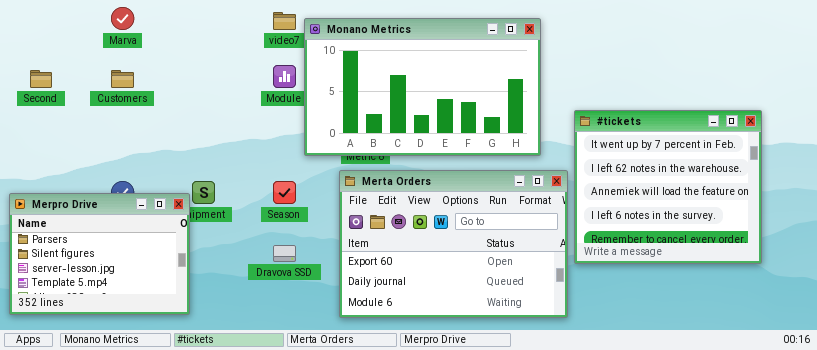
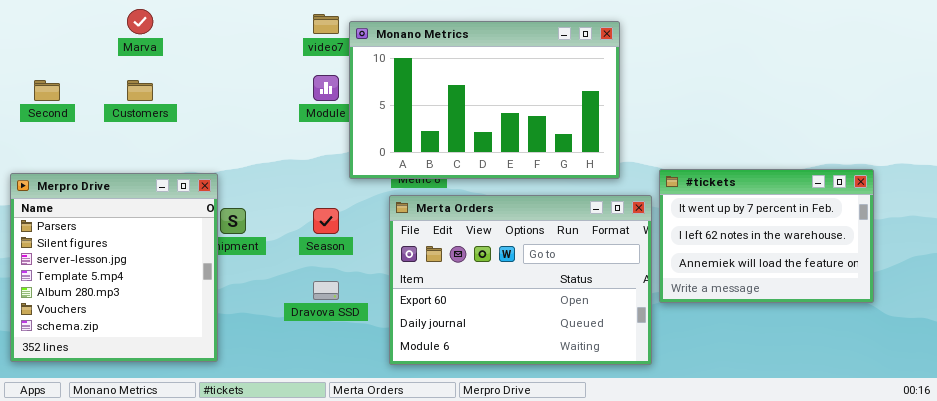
#tickets: [574,110,762,264] -> [659,169,874,303], resized
Merpro Drive: [9,193,190,315] -> [10,173,218,362], resized

